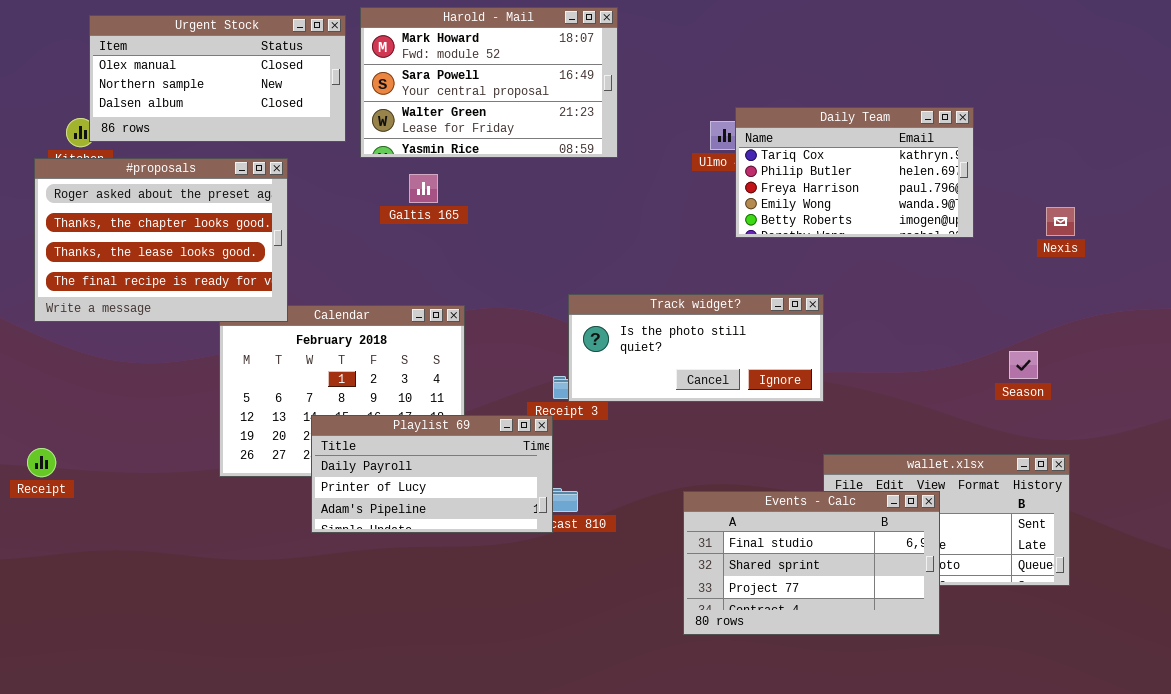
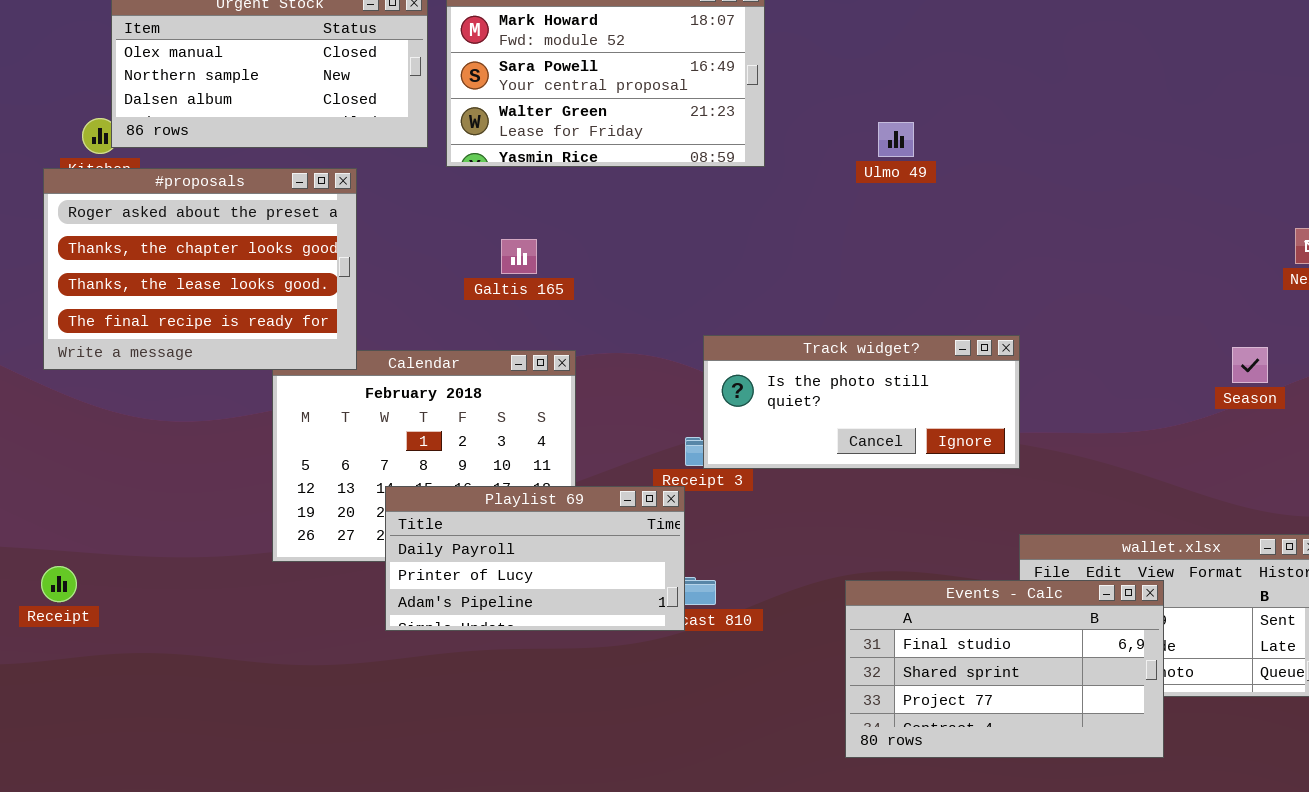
Daily Team: [735,107,974,238] -> none, closed
Galtis 165: [409,174,438,203] -> [501,239,537,274], moved
Season: [1009,351,1038,379] -> [1232,347,1268,383], moved
Receipt: [27,448,56,477] -> [41,566,77,602], moved

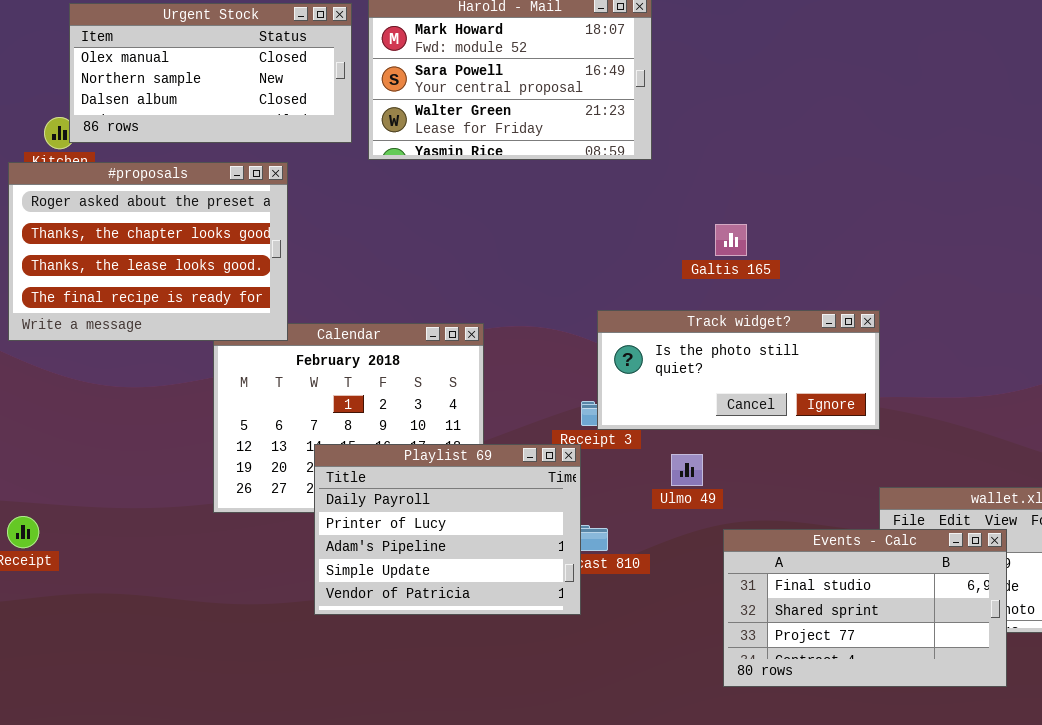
Ulmo 49: [878,122,914,157] -> [671,454,703,486], moved
Galtis 165: [501,239,537,274] -> [715,224,747,256], moved
Playlist 69: [385,486,685,631] -> [314,444,581,615], resized

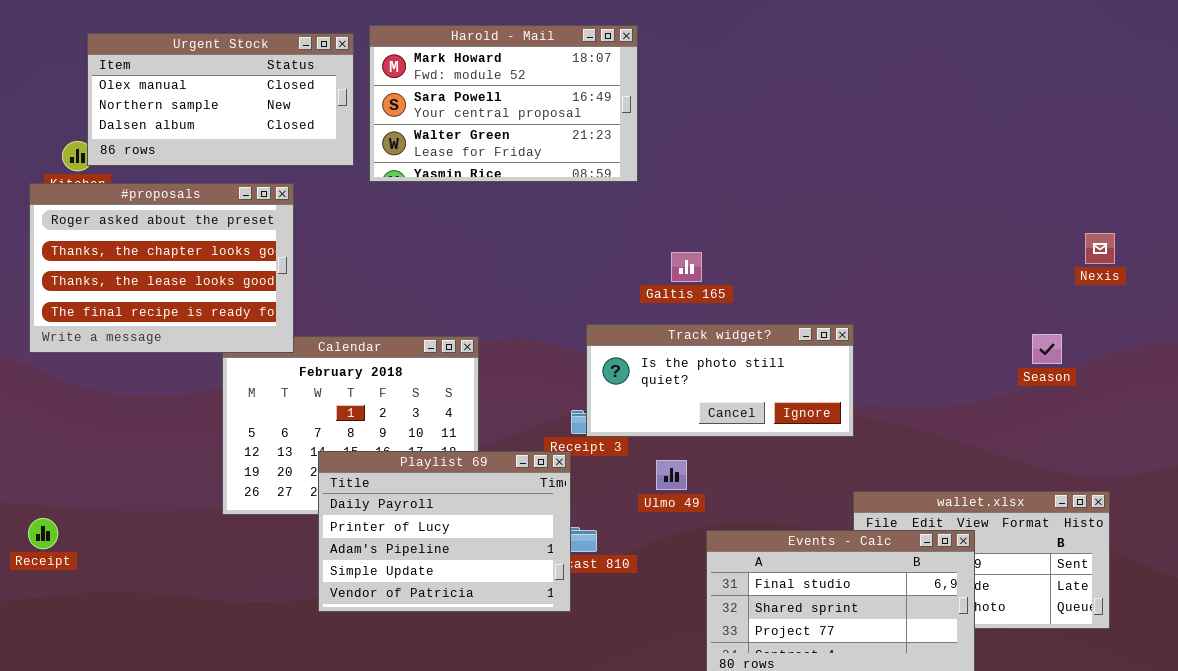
Galtis 165: [715,224,747,256] -> [671,252,702,282], moved

